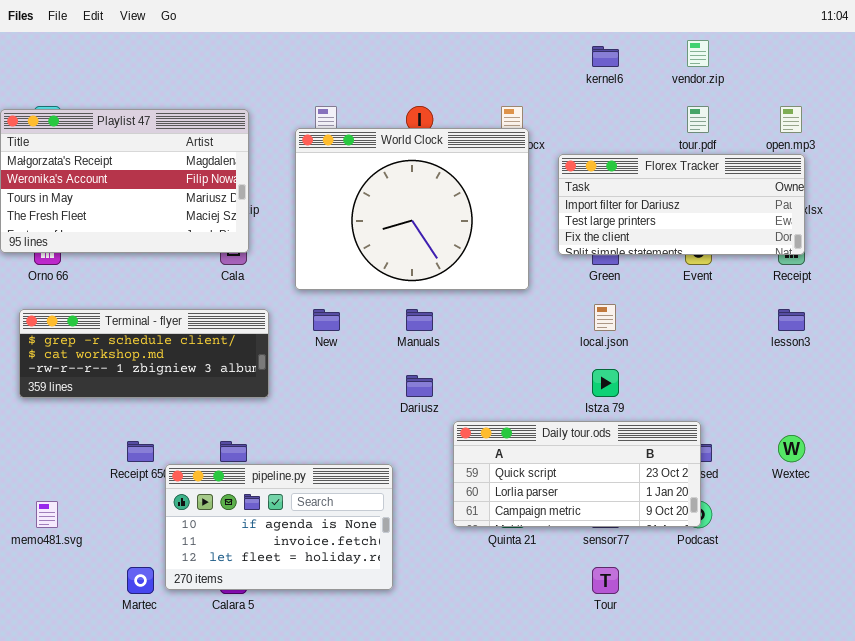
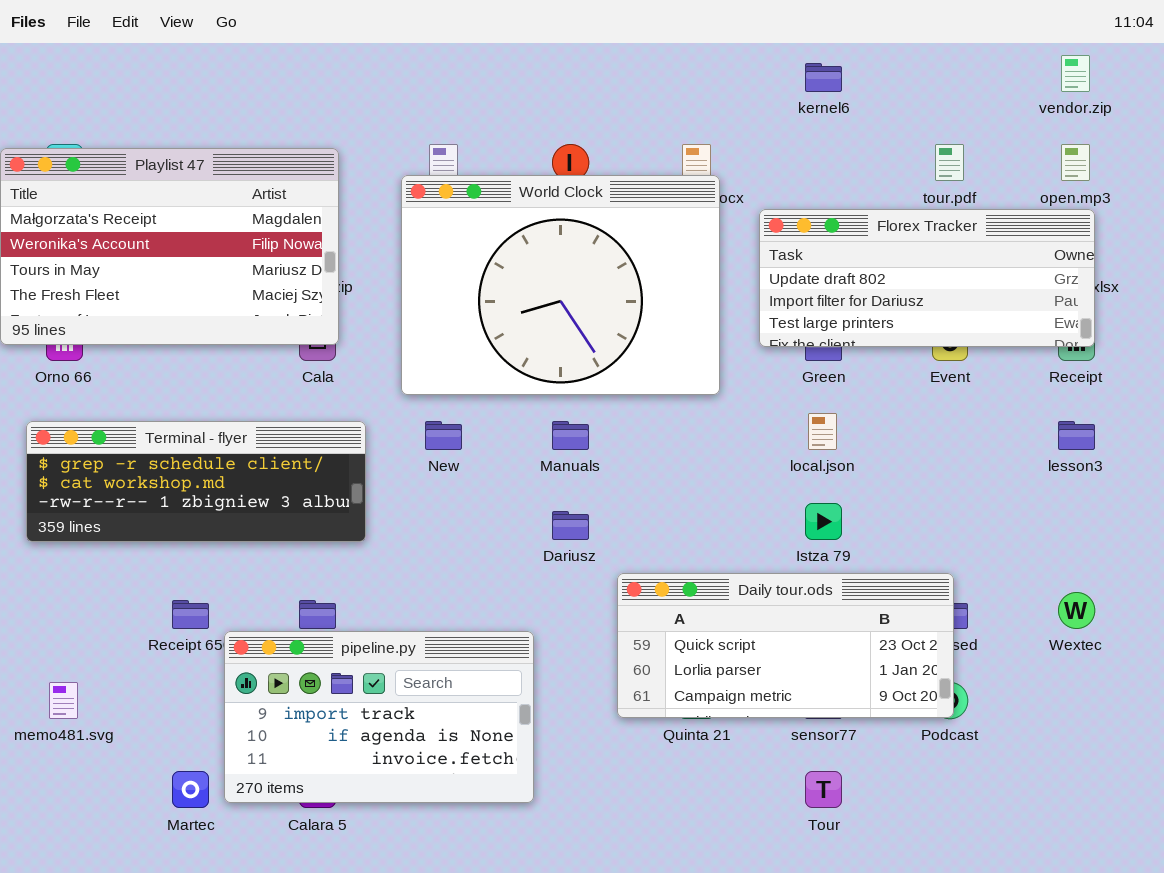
vendor.zip: [687,40,709,67] -> [1061,55,1090,92], moved
Florex Tracker: [558,154,805,255] -> [759,209,1095,347], scrolled up 1 row
pipeline.py: [165,464,393,590] -> [224,631,534,803], scrolled up 1 row

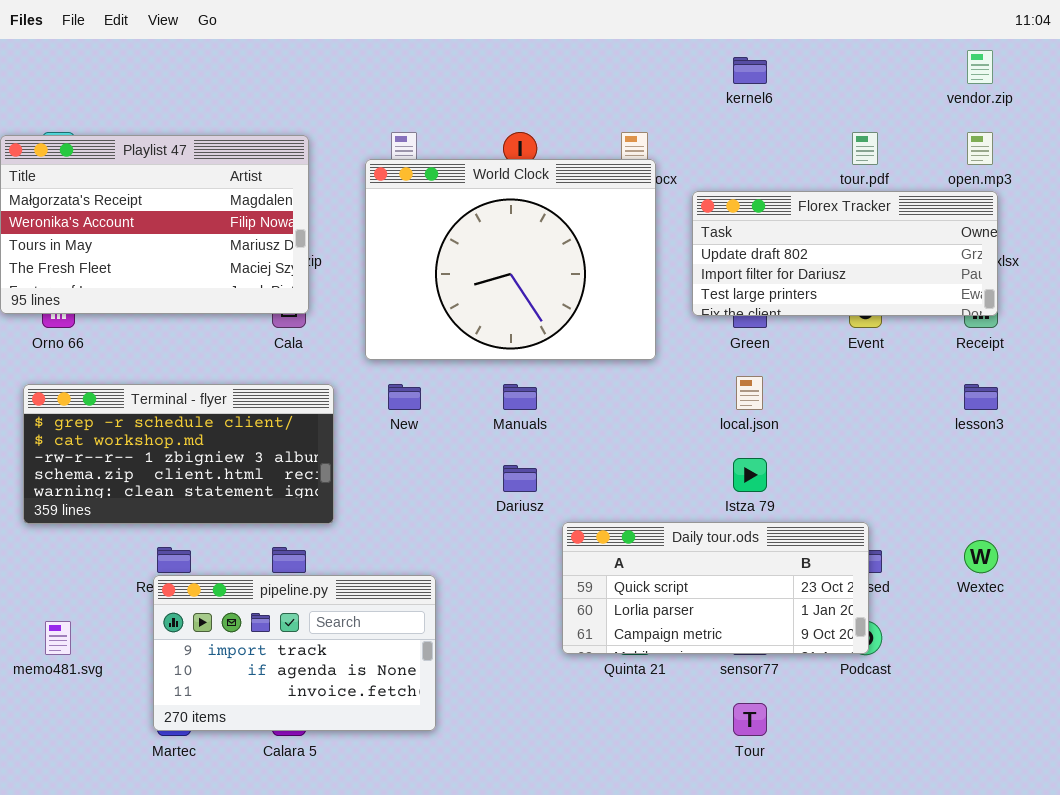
Terminal - flyer: [26,421,366,542] -> [23,384,334,524], resized
pipeline.py: [224,631,534,803] -> [153,575,436,731], moved

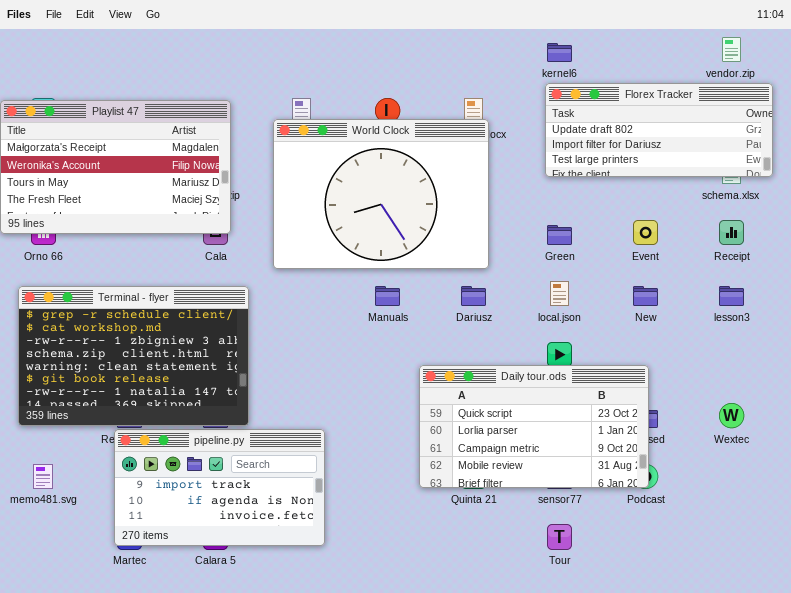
Florex Tracker: [692,191,998,316] -> [545,83,773,177], moved
Terminal - flyer: [23,384,334,524] -> [18,286,249,426], resized
New: [388,384,421,410] -> [633,286,658,306], moved
Dariusz: [503,465,537,492] -> [461,286,486,306], moved
Daily tour.ods: [562,522,869,654] -> [419,365,649,488], resized

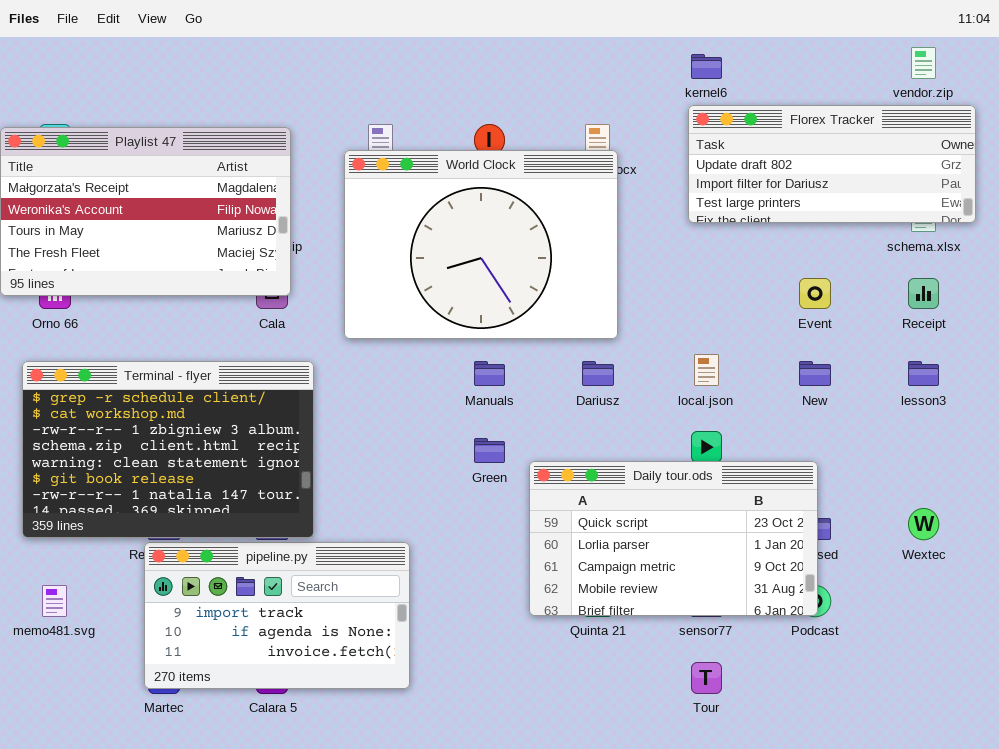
Green: [547,225,572,245] -> [474,438,505,463], moved

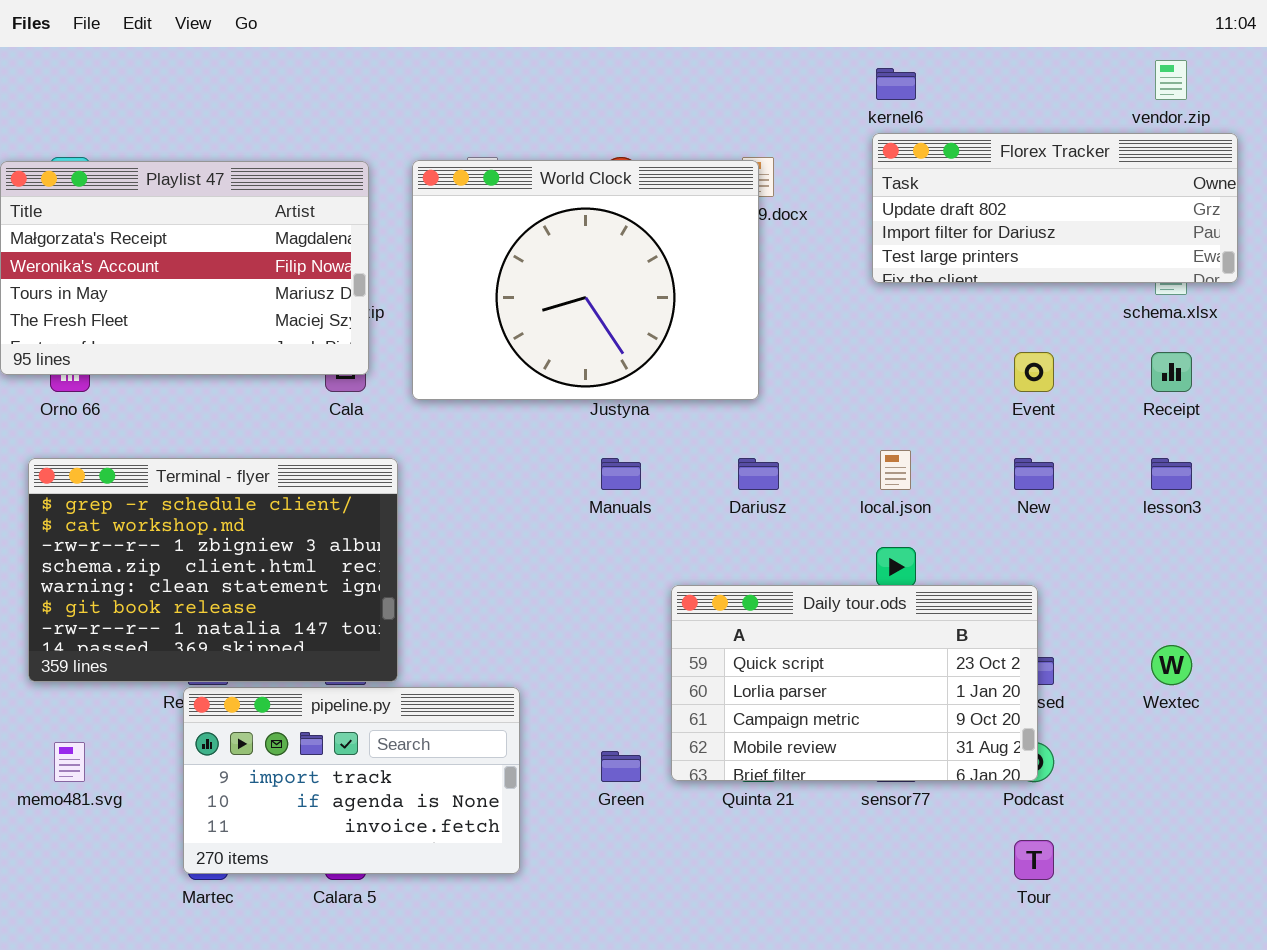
World Clock: [344,150,618,339] -> [412,160,759,400], moved
Green: [474,438,505,463] -> [601,751,641,782], moved
Tour: [691,662,722,694] -> [1014,840,1054,880], moved

